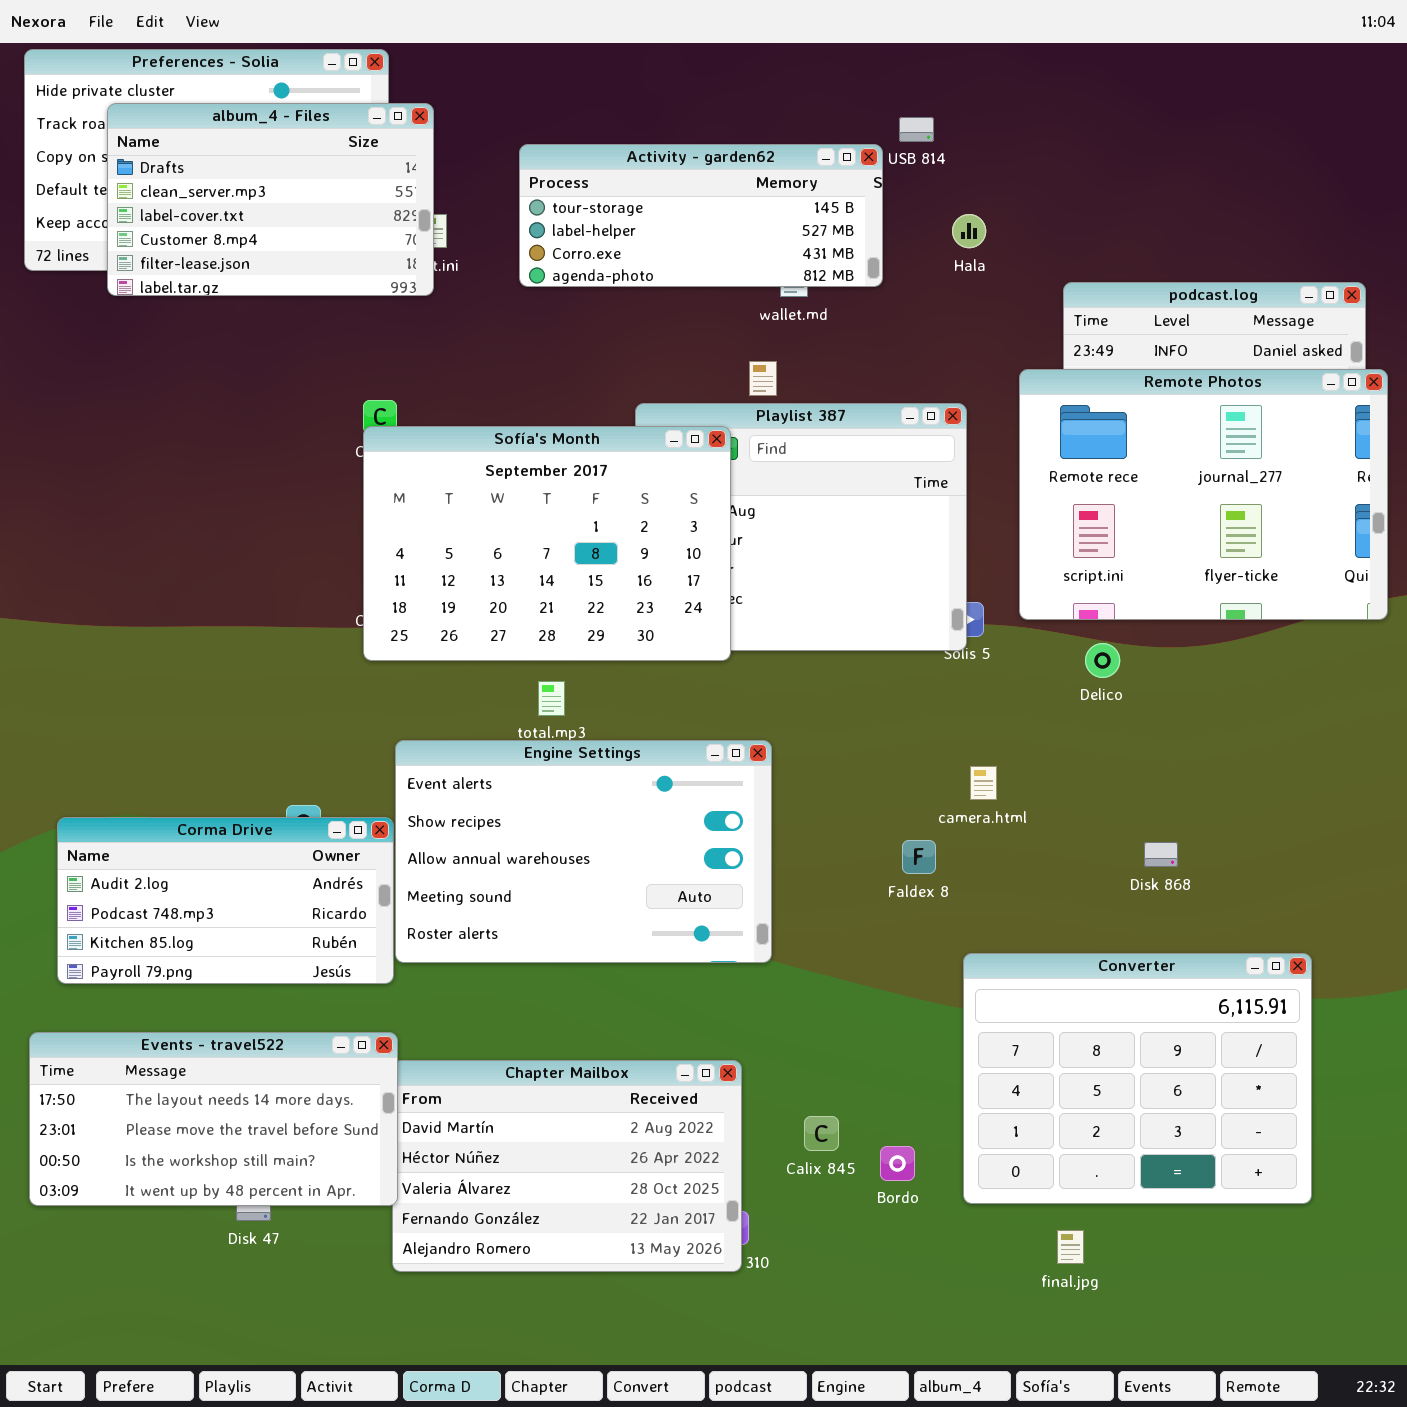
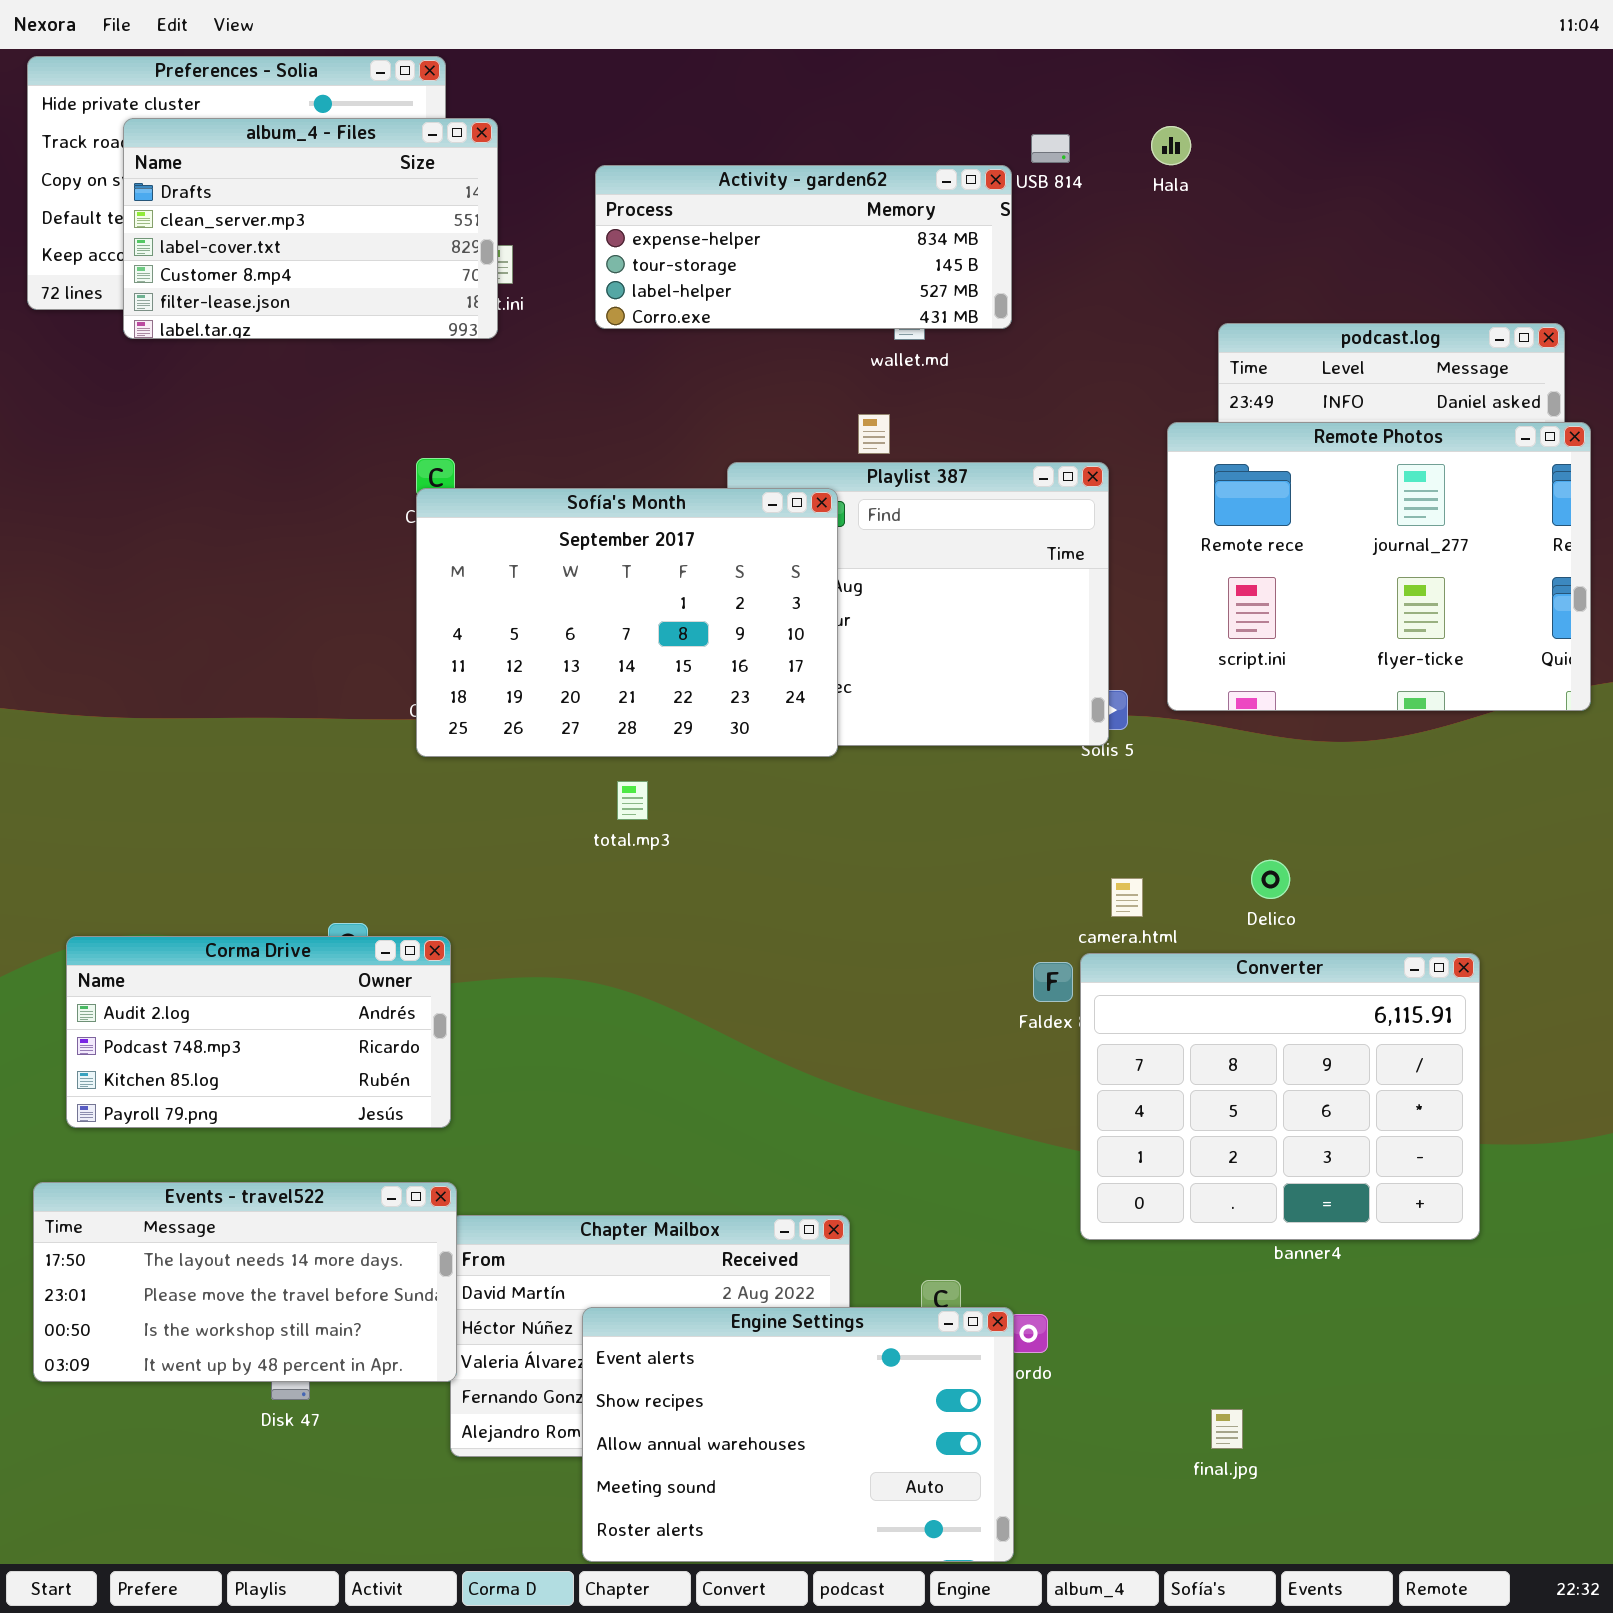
Activity - garden62: [519,144,883,287] -> [595,165,1012,329], scrolled up 1 row
Hala: [952,214,986,248] -> [1151,126,1191,165], moved
Delico: [1085,643,1120,678] -> [1251,860,1290,899], moved
Engine Settings: [395,740,772,963] -> [582,1307,1014,1562], moved
Converter: [963,953,1312,1204] -> [1080,953,1480,1240], moved

